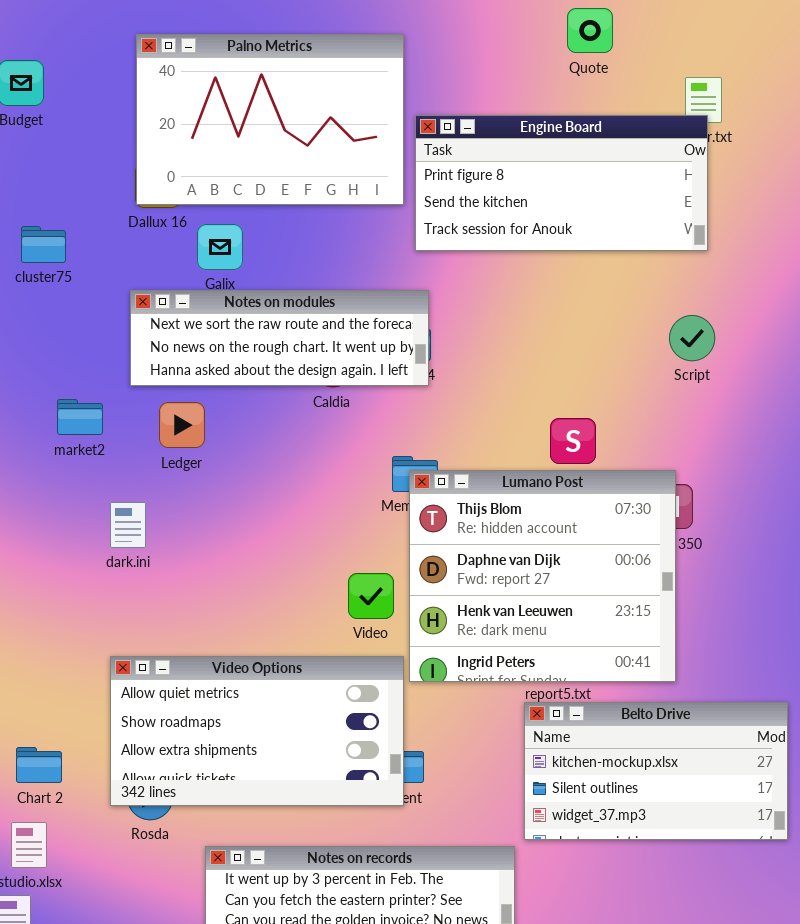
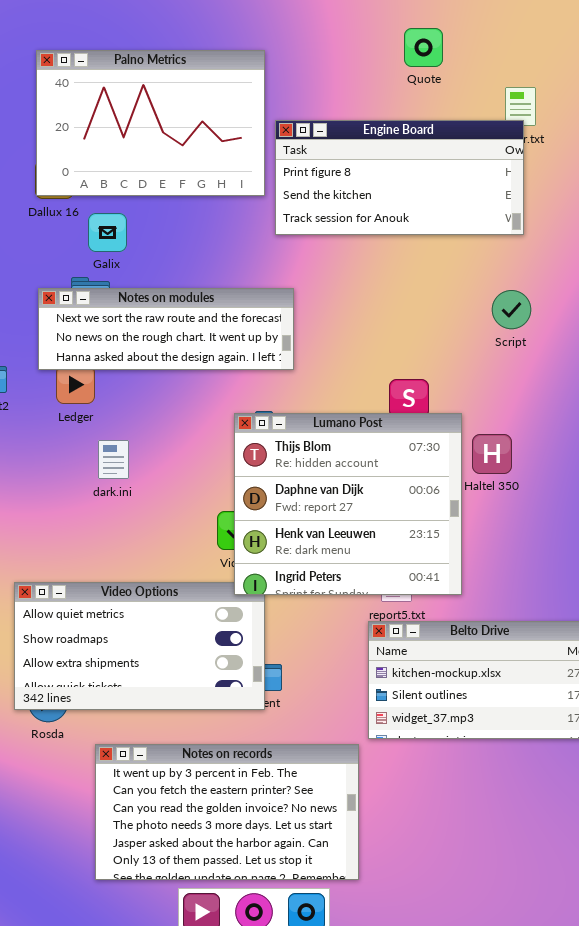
Notes on modules: [130,290,429,386] -> [38,288,294,370], moved
Lumano Post: [409,470,676,682] -> [234,413,462,595], moved
dark.ini: [110,502,146,548] -> [98,440,129,479], moved

